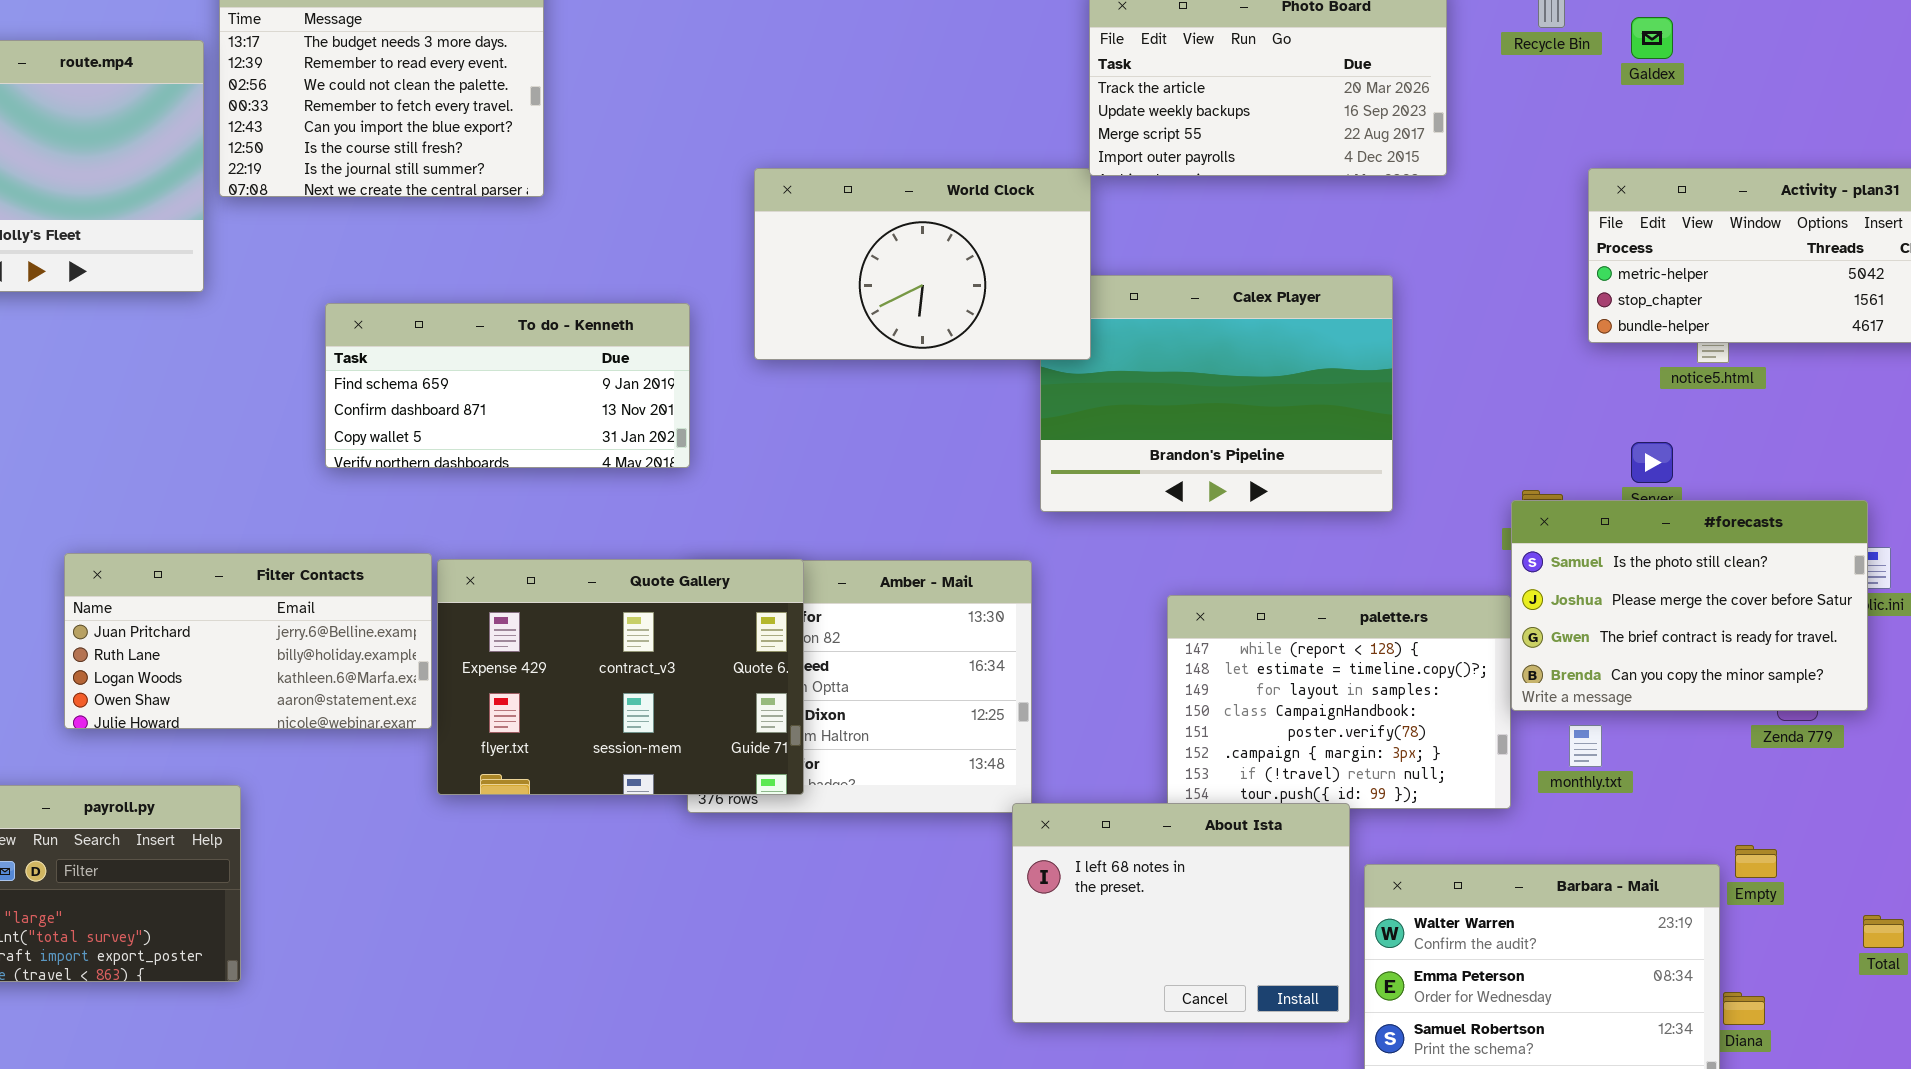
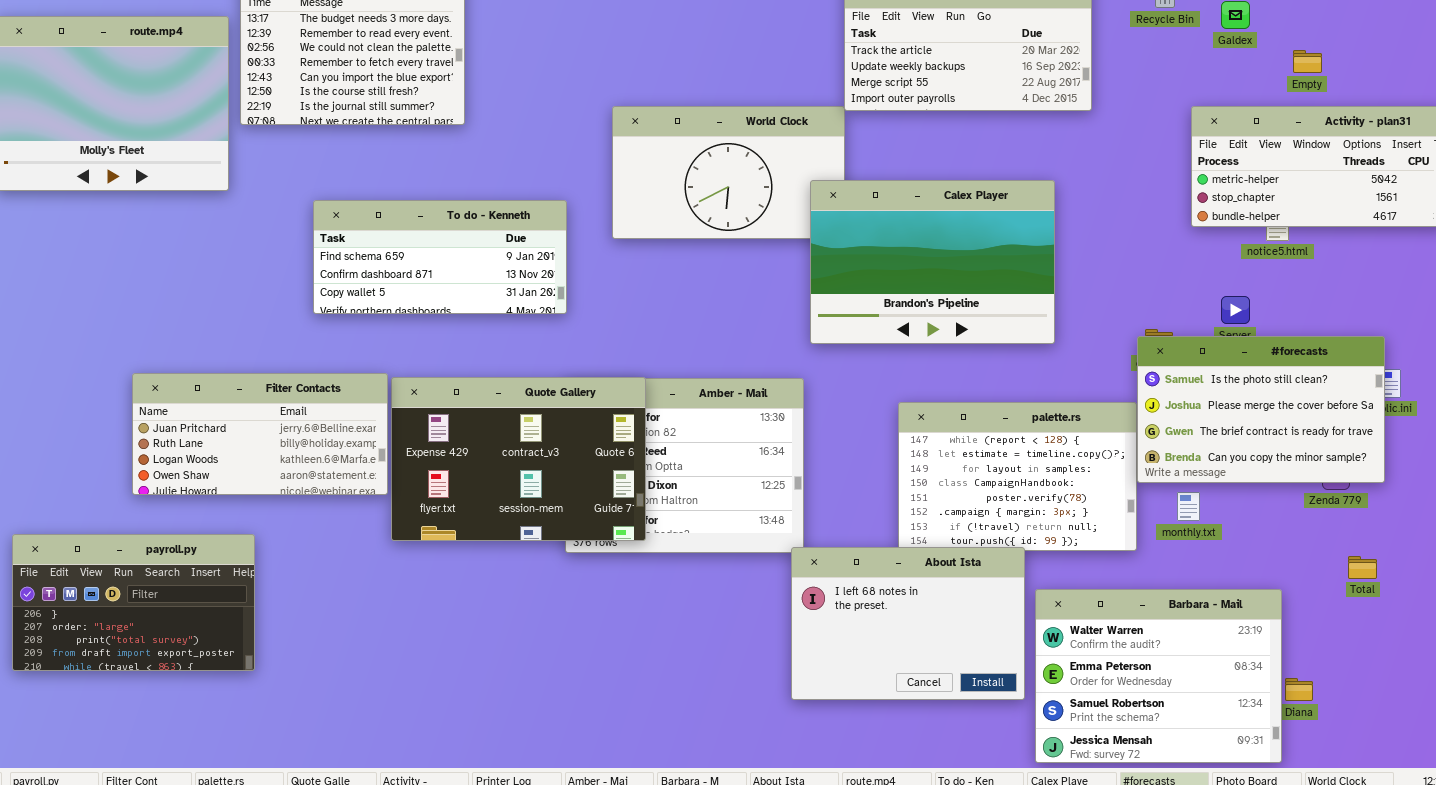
Calex Player: [1040,275,1393,512] -> [810,180,1055,344], raised
Empty: [1735,845,1777,878] -> [1293,50,1322,73], moved
Total: [1863,915,1904,948] -> [1348,556,1377,579], moved

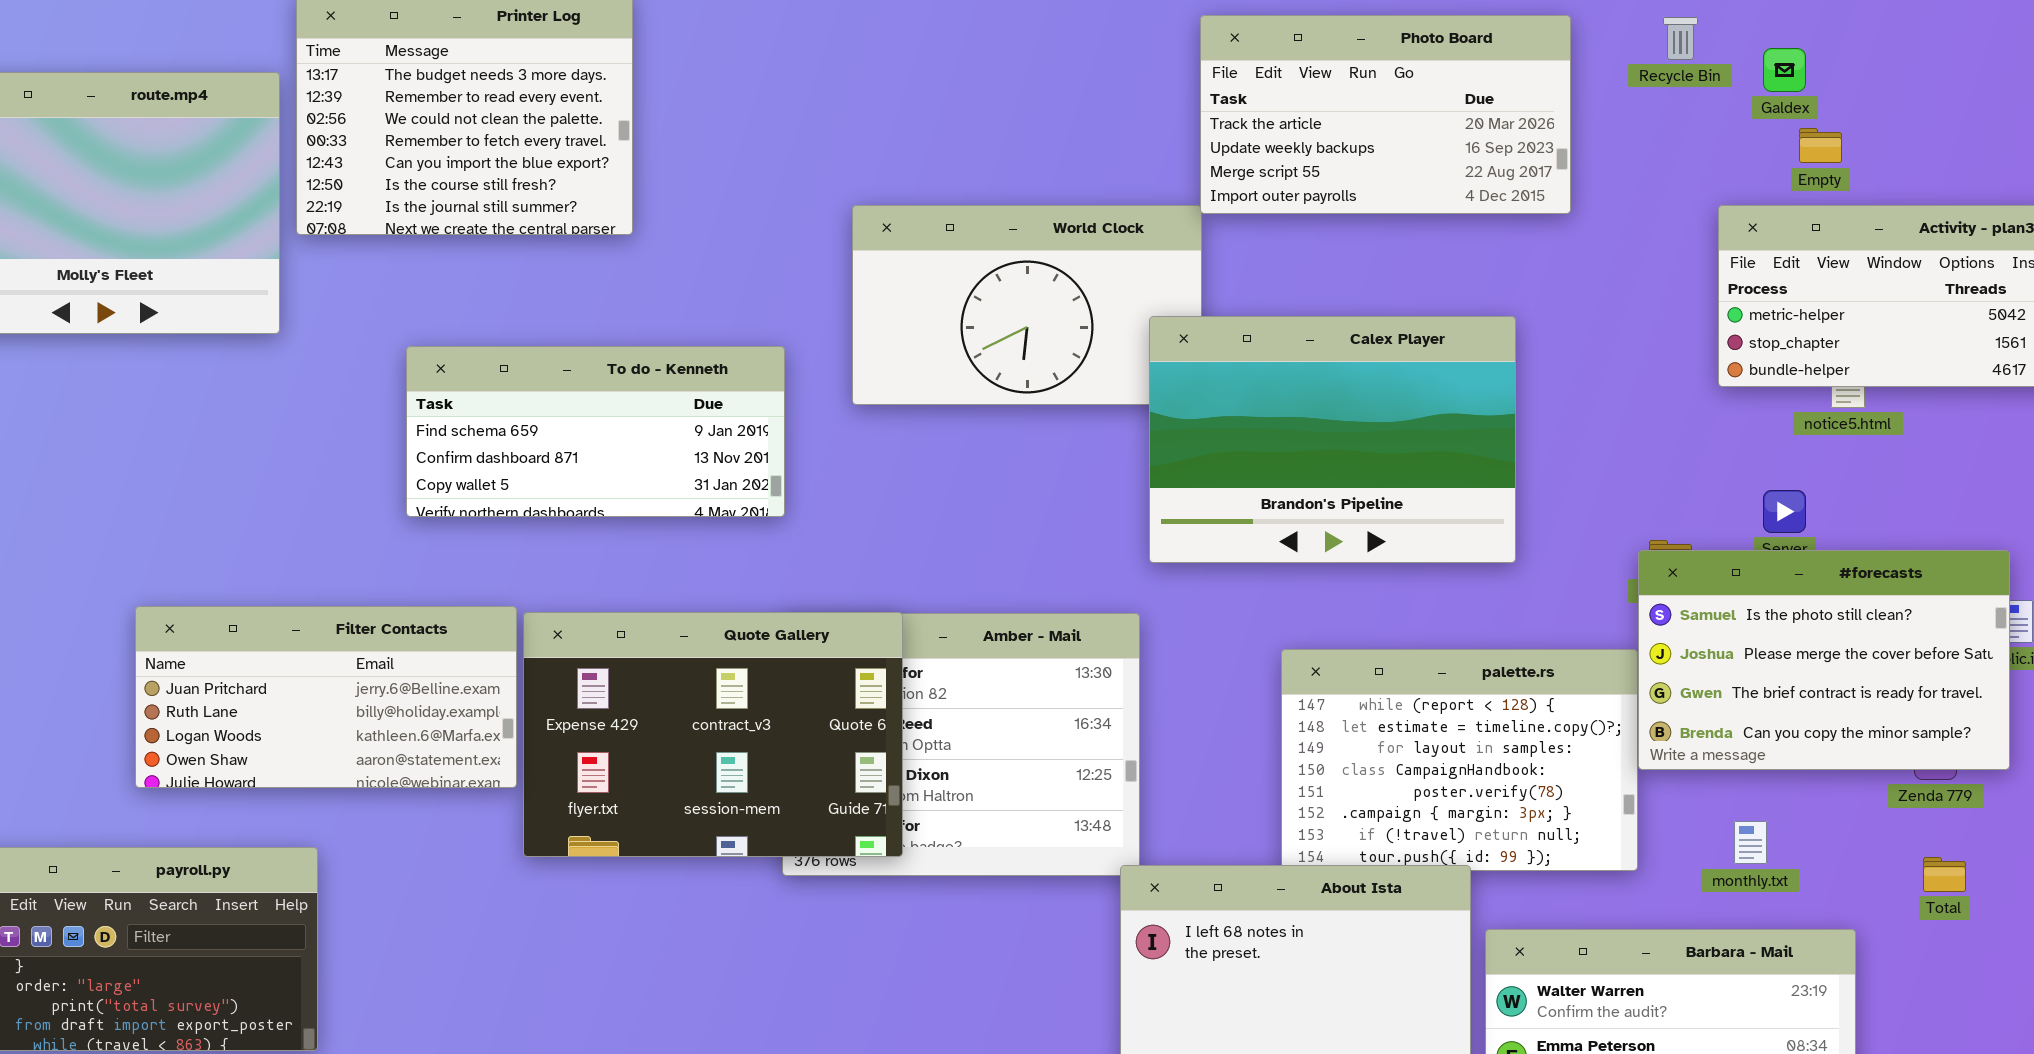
Empty: [1293,50,1322,73] -> [1799,128,1842,163], moved
monthly.txt: [1177,492,1200,521] -> [1734,821,1767,864], moved
Total: [1348,556,1377,579] -> [1923,857,1966,892], moved

